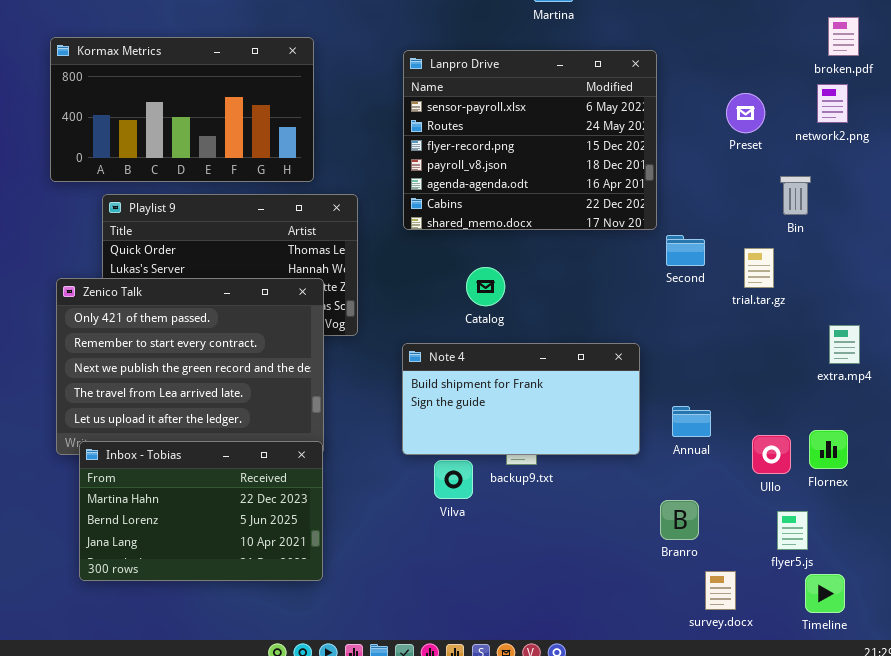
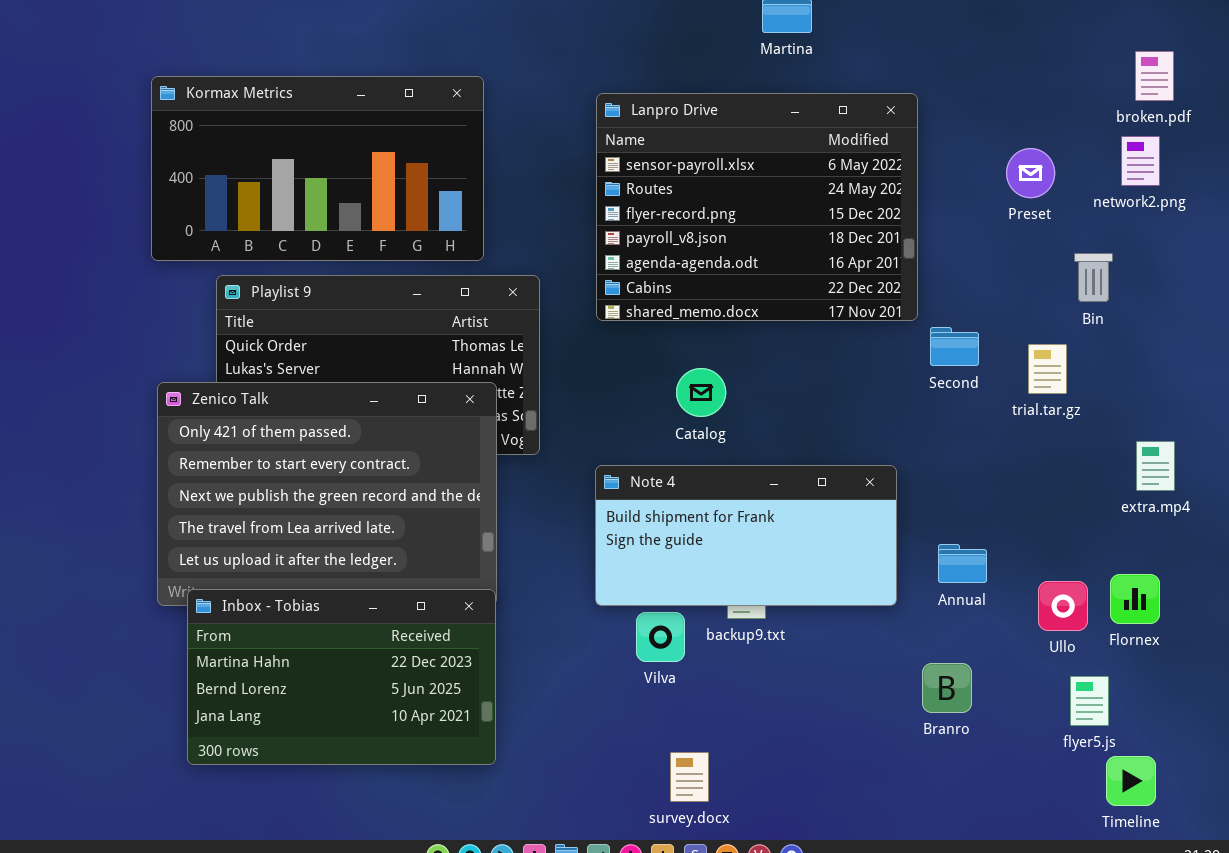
survey.docx: [705,571,736,610] -> [670,752,709,802], moved

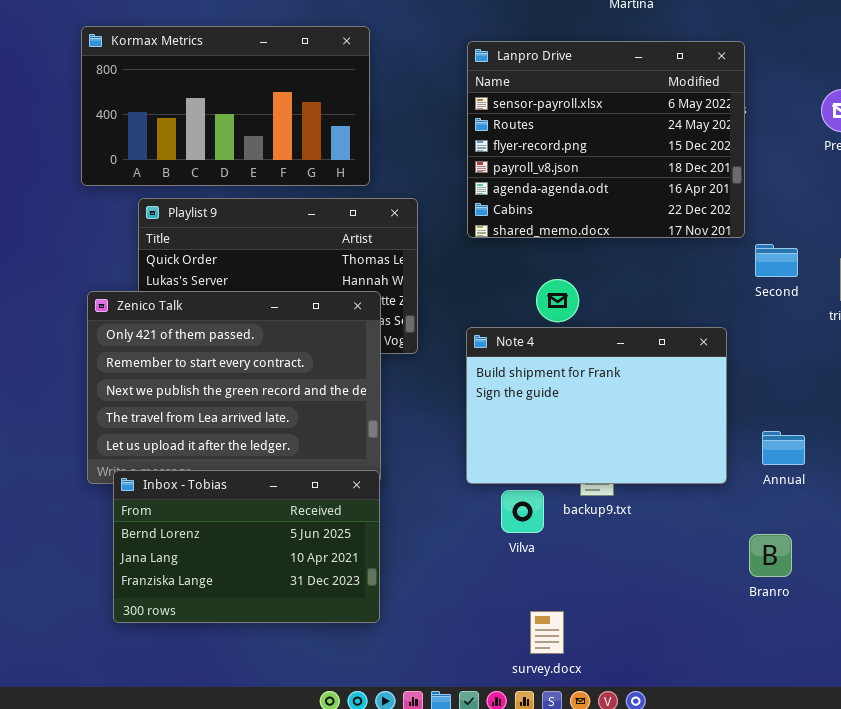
Note 4: [595,465,897,606] -> [466,327,727,484], resized
Inbox - Tobias: [187,589,496,765] -> [113,470,380,623], scrolled down 1 row

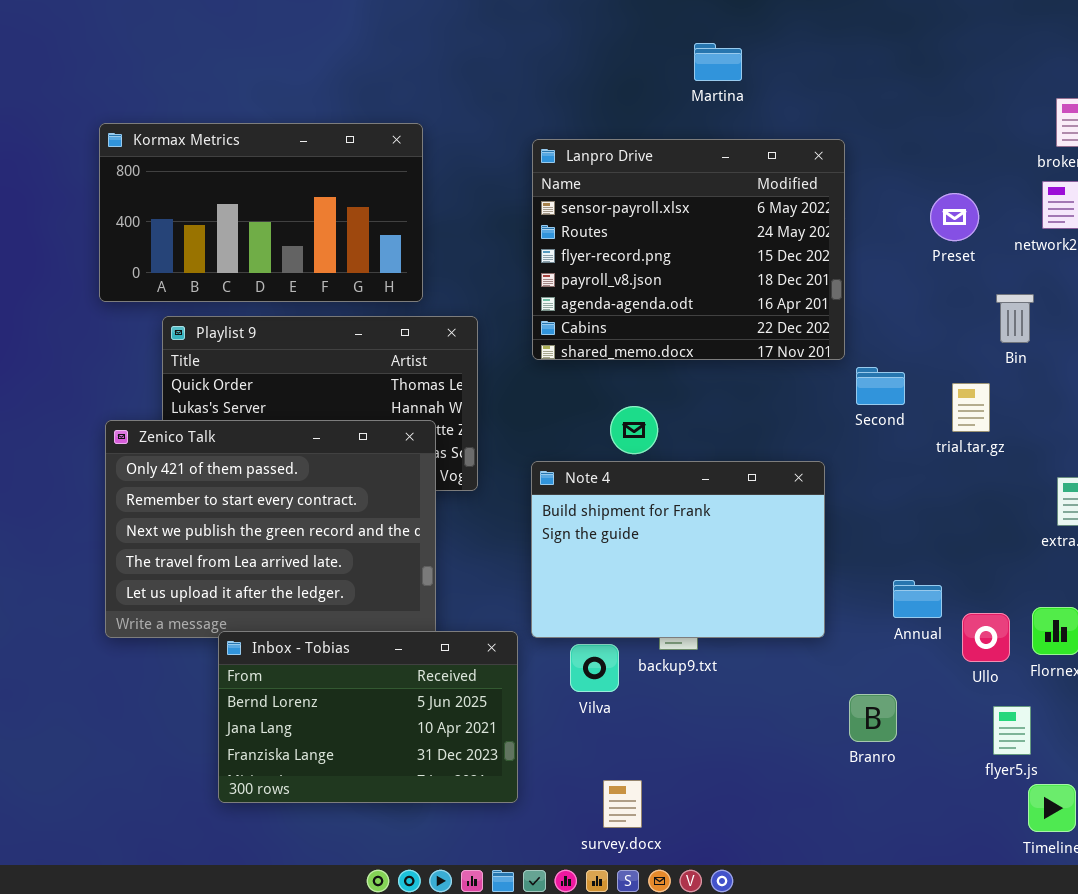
Annual: [762,431,805,465] -> [893,580,942,618], moved
Inbox - Tobias: [113,470,380,623] -> [218,631,518,803], moved

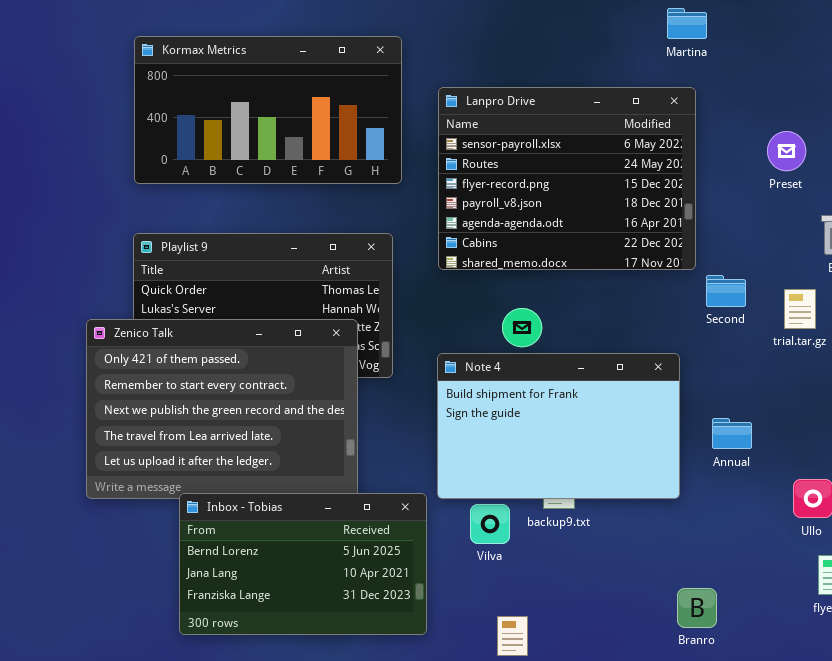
Martina: [694,43,742,81] -> [667,8,707,39], moved
Kormax Metrics: [99,123,423,302] -> [134,36,402,184], moved
Annual: [893,580,942,618] -> [712,418,752,449], moved
Branro: [849,694,897,742] -> [677,588,717,628], moved

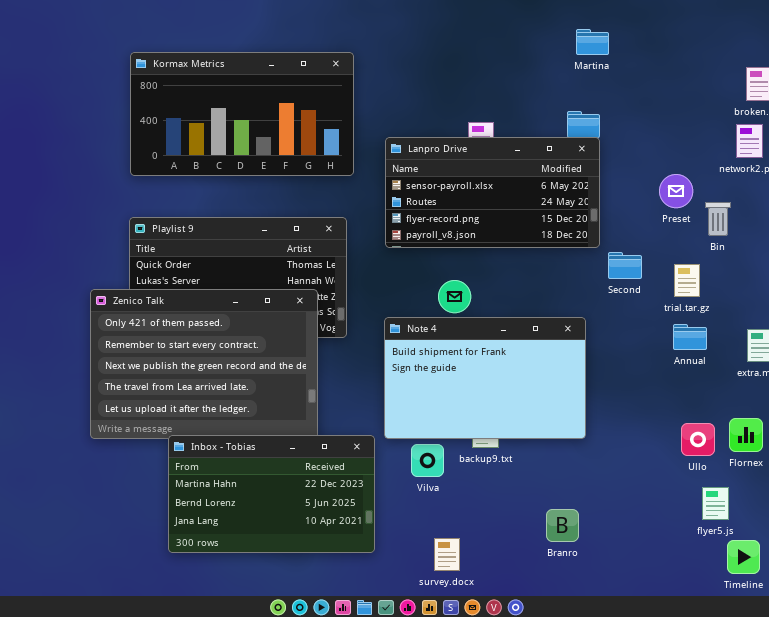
Lanpro Drive: [438,87,696,270] -> [385,137,600,248], resized
Preset: [767,131,806,171] -> [659,174,693,208], moved
Annual: [712,418,752,449] -> [673,324,707,350], moved
Inbox - Tobias: [179,493,427,635] -> [168,435,375,553], scrolled up 1 row
Branro: [677,588,717,628] -> [546,509,579,542], moved

